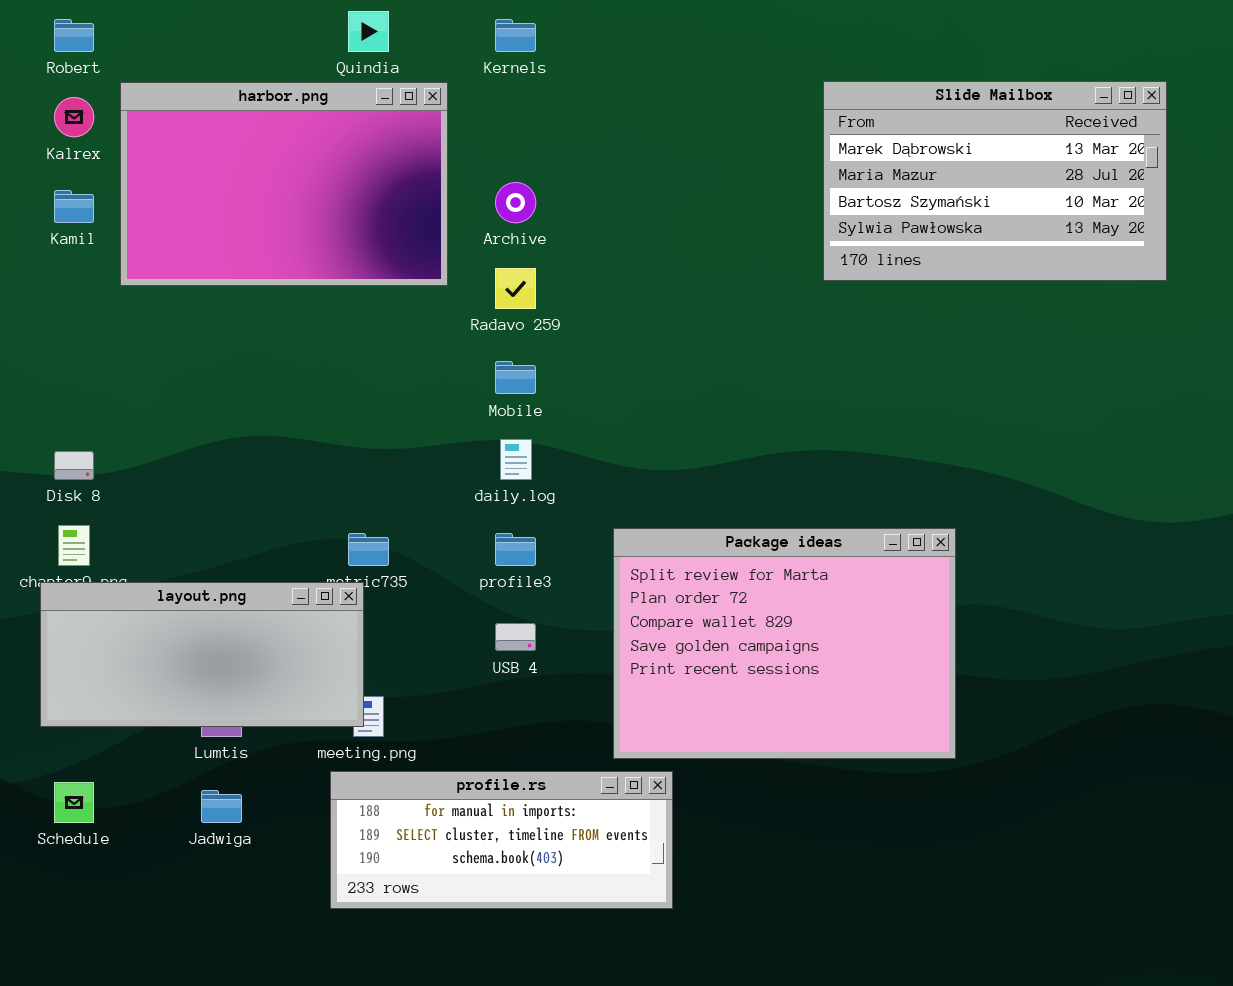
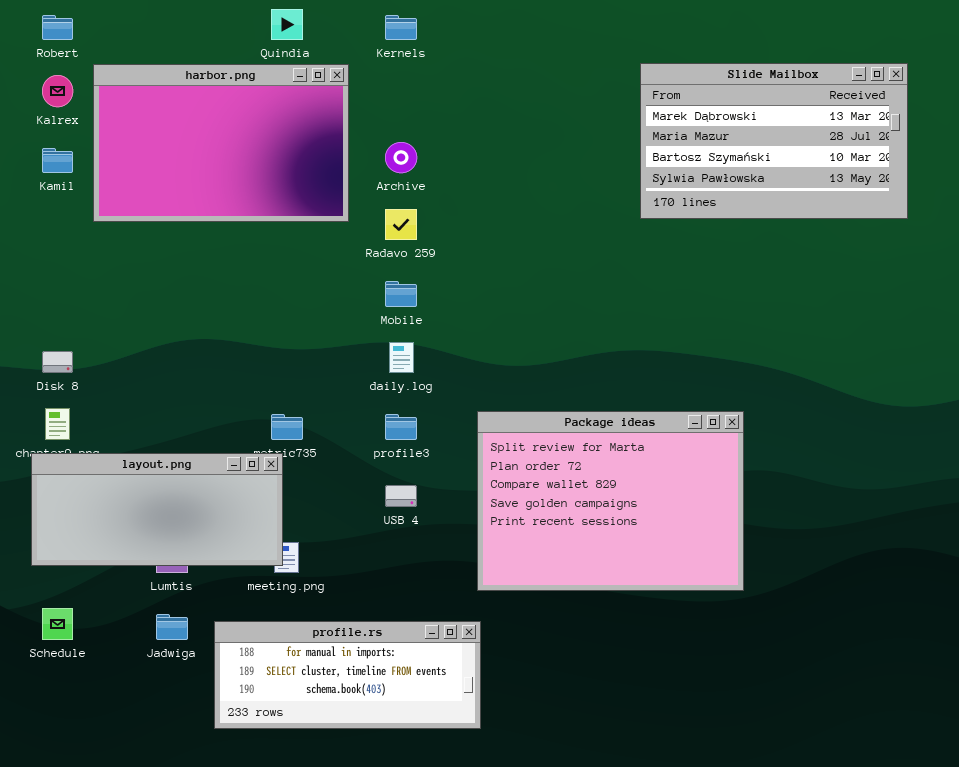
profile.rs: [330,771,673,909] -> [214,621,481,729], moved

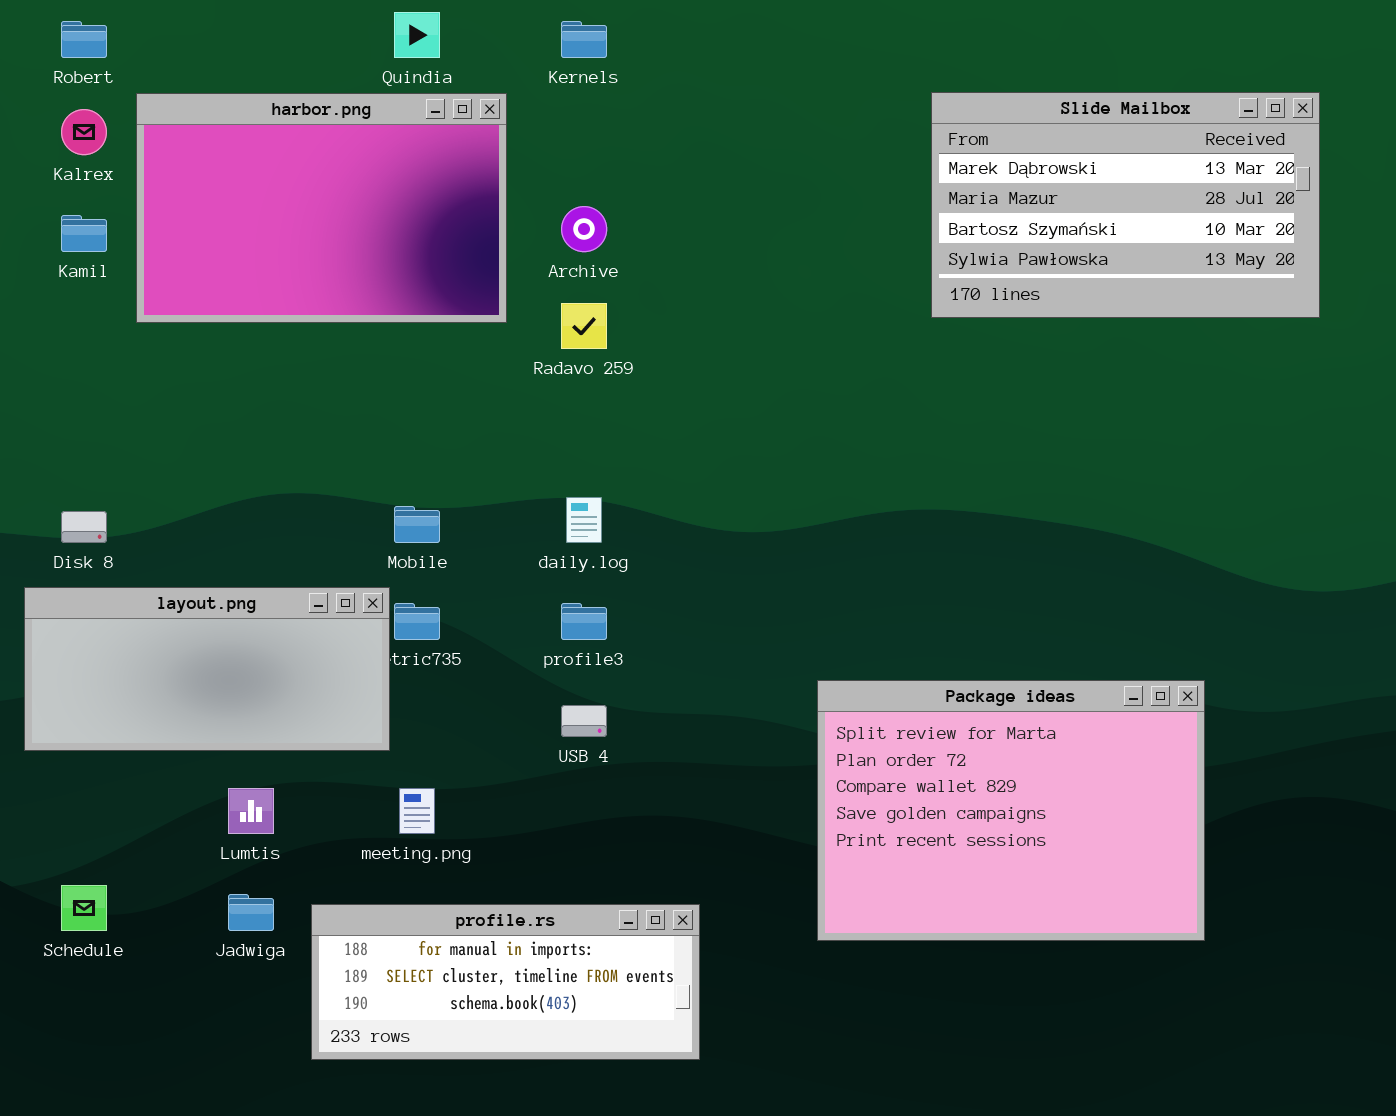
Mobile: [385,281,417,307] -> [394,506,440,543], moved
Package ideas: [477,411,744,591] -> [817,680,1205,941], moved
layout.png: [31,453,283,566] -> [24,587,390,751], moved

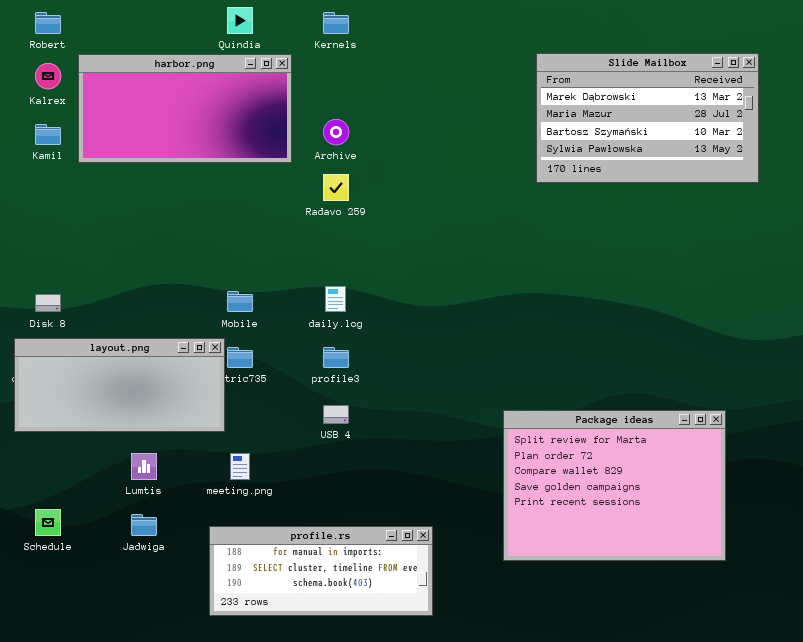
harbor.png: [136,93,507,323] -> [78,54,292,163], resized
Package ideas: [817,680,1205,941] -> [503,410,726,561], moved
profile.rs: [311,904,700,1060] -> [209,526,433,616], moved

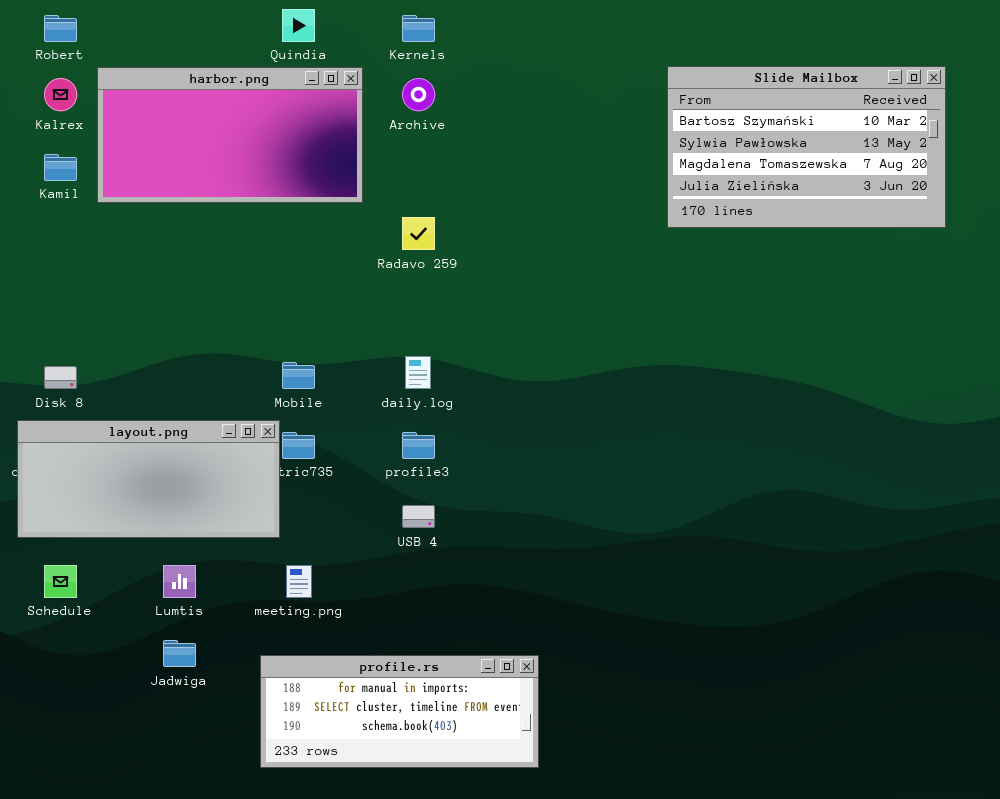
Slide Mailbox: [536,53,759,183] -> [667,66,946,228], scrolled down 2 rows
Archive: [323,119,349,145] -> [402,78,435,111], moved
Package ideas: [503,410,726,561] -> none, closed
Schedule: [35,509,61,536] -> [44,565,77,598], moved

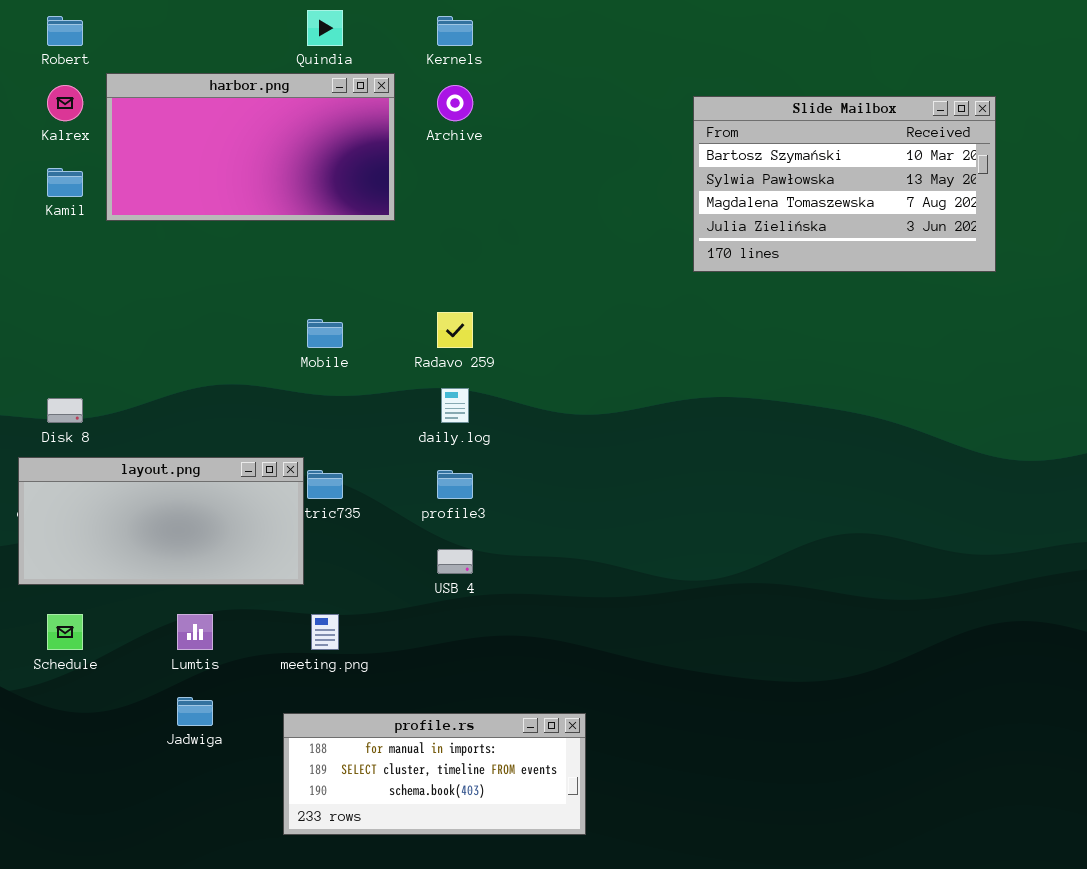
Slide Mailbox: [667,66,946,228] -> [693,96,996,272], moved
Radavo 259: [402,217,435,250] -> [437,312,473,348], moved
Mobile: [282,362,315,389] -> [307,319,343,348], moved

